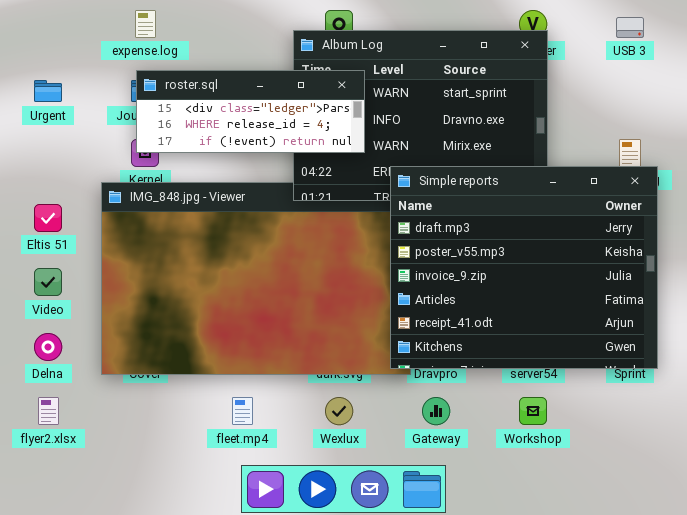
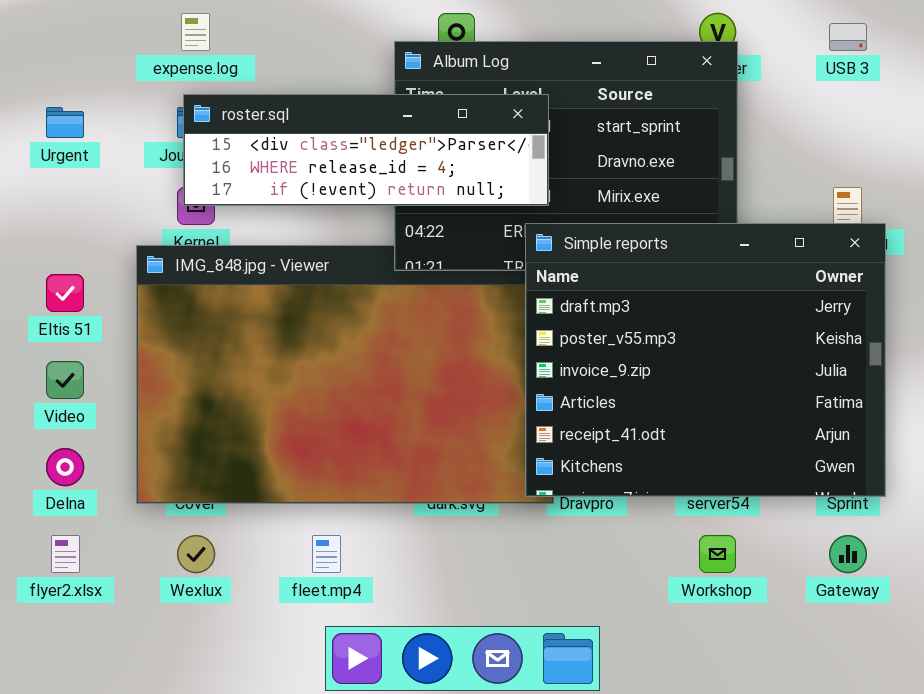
roster.sql: [136,70,365,153] -> [183,94,549,206], resized
Wexlux: [325,397,353,425] -> [177,535,215,573], moved
Gateway: [422,397,450,425] -> [829,535,867,573], moved

